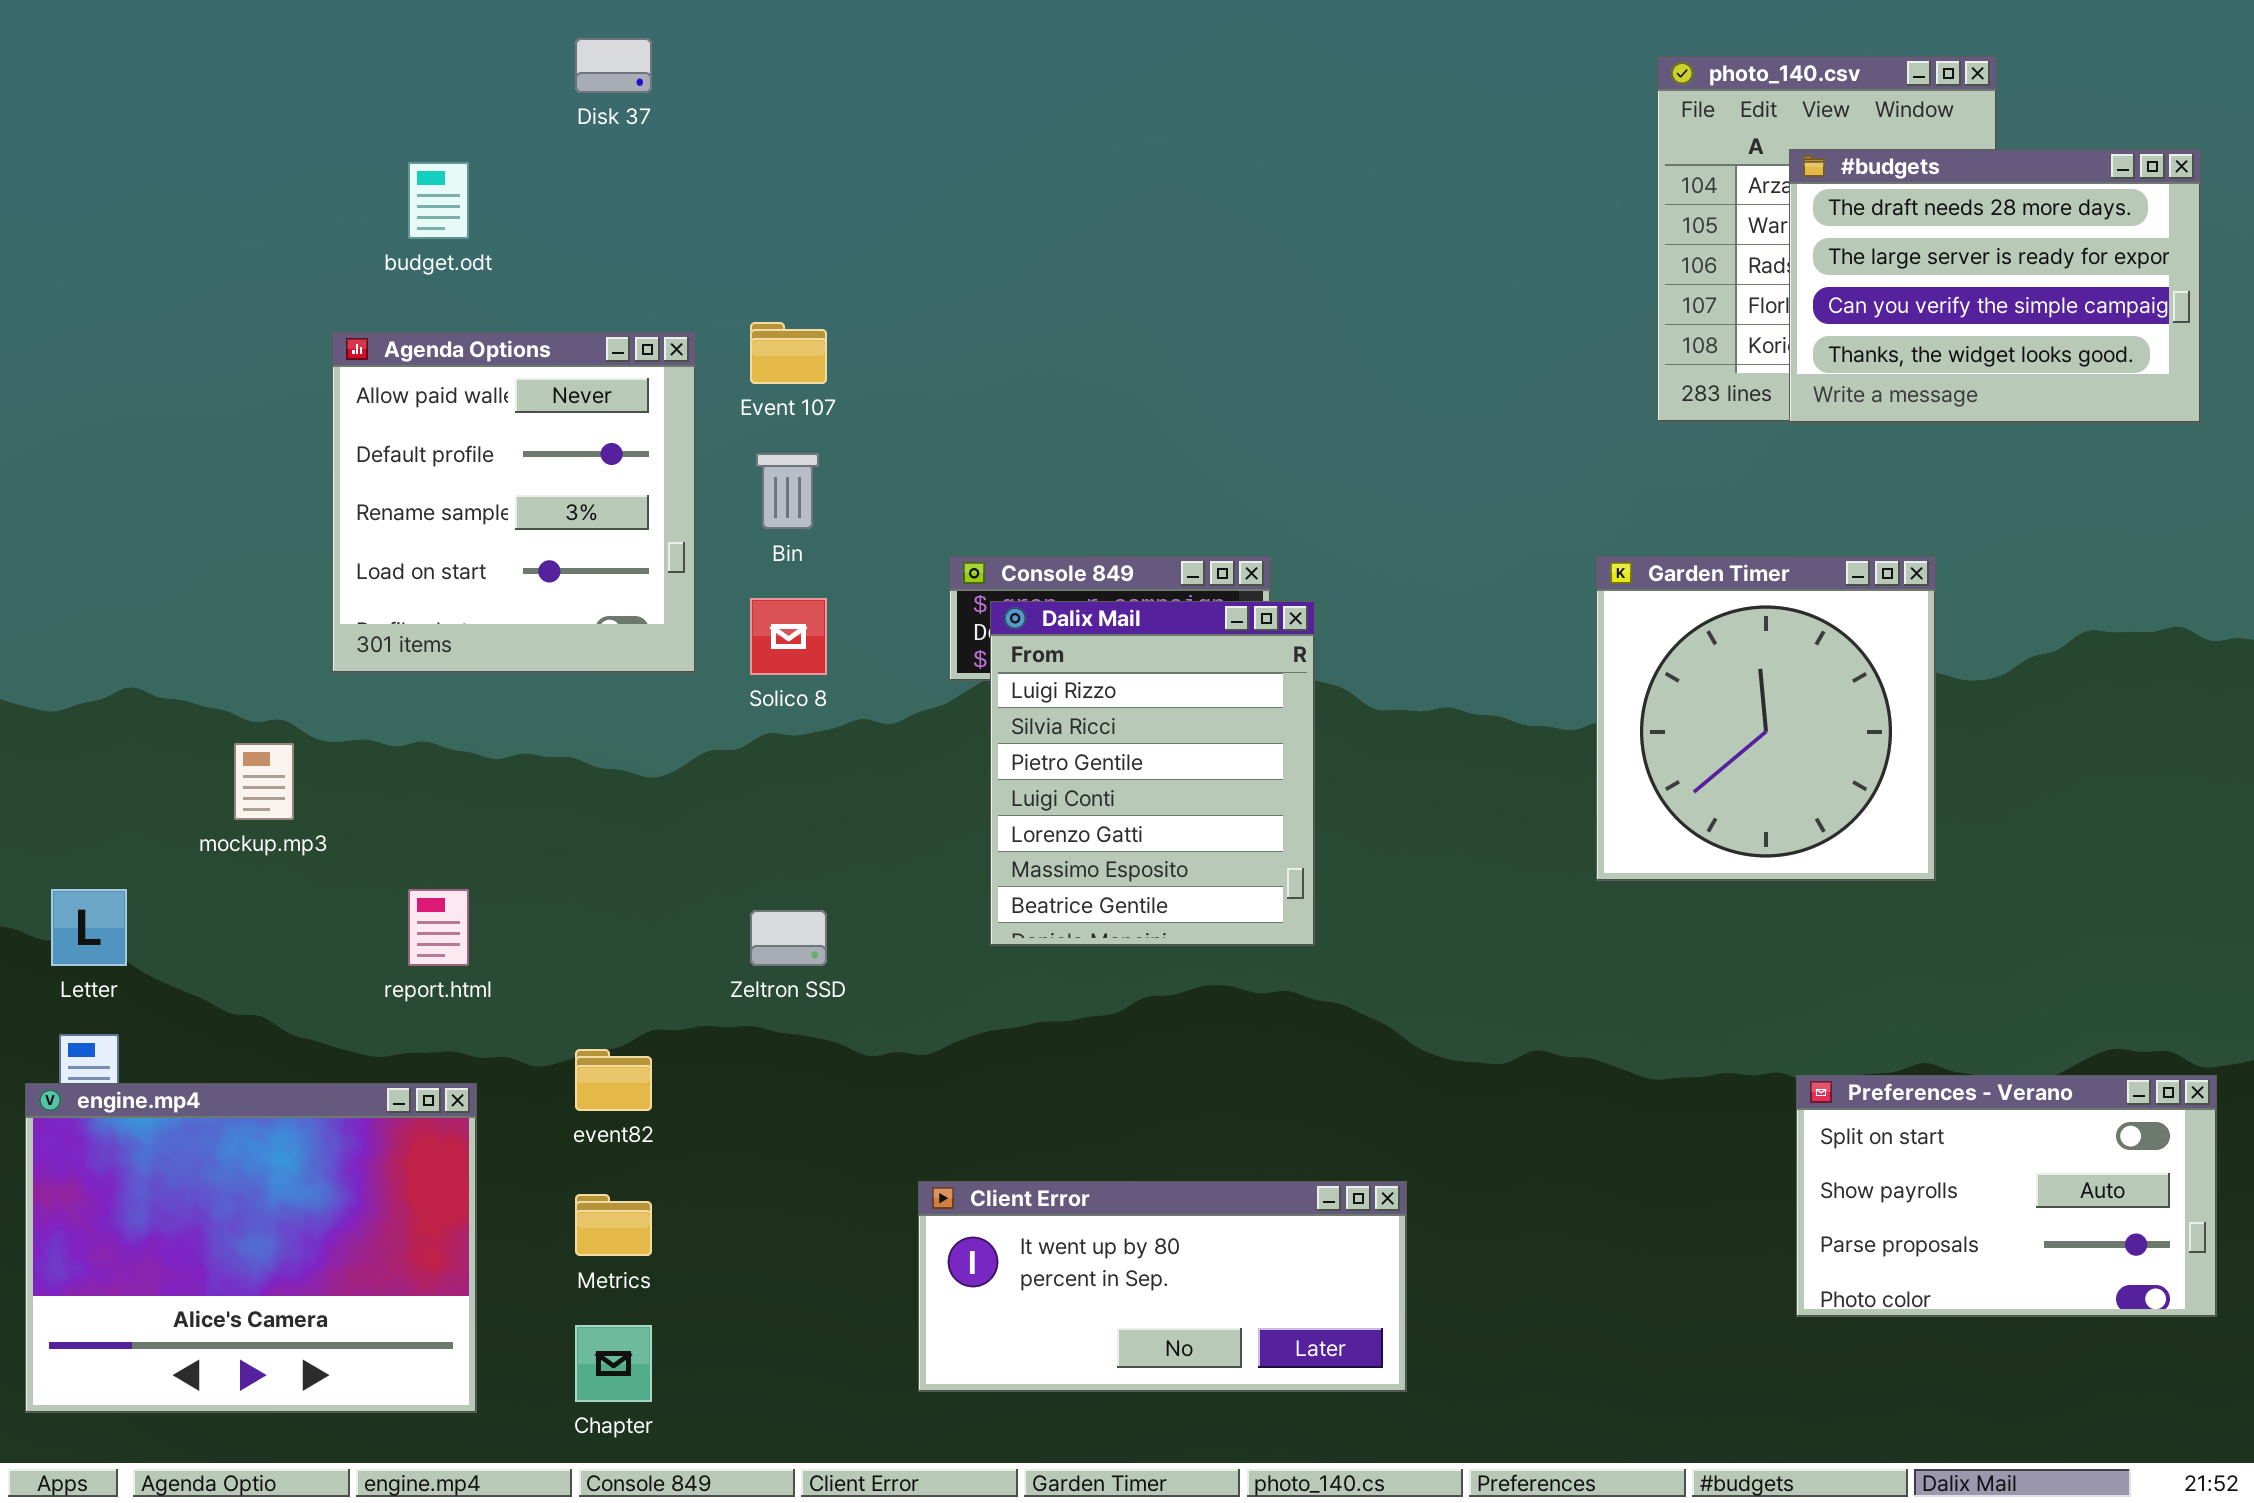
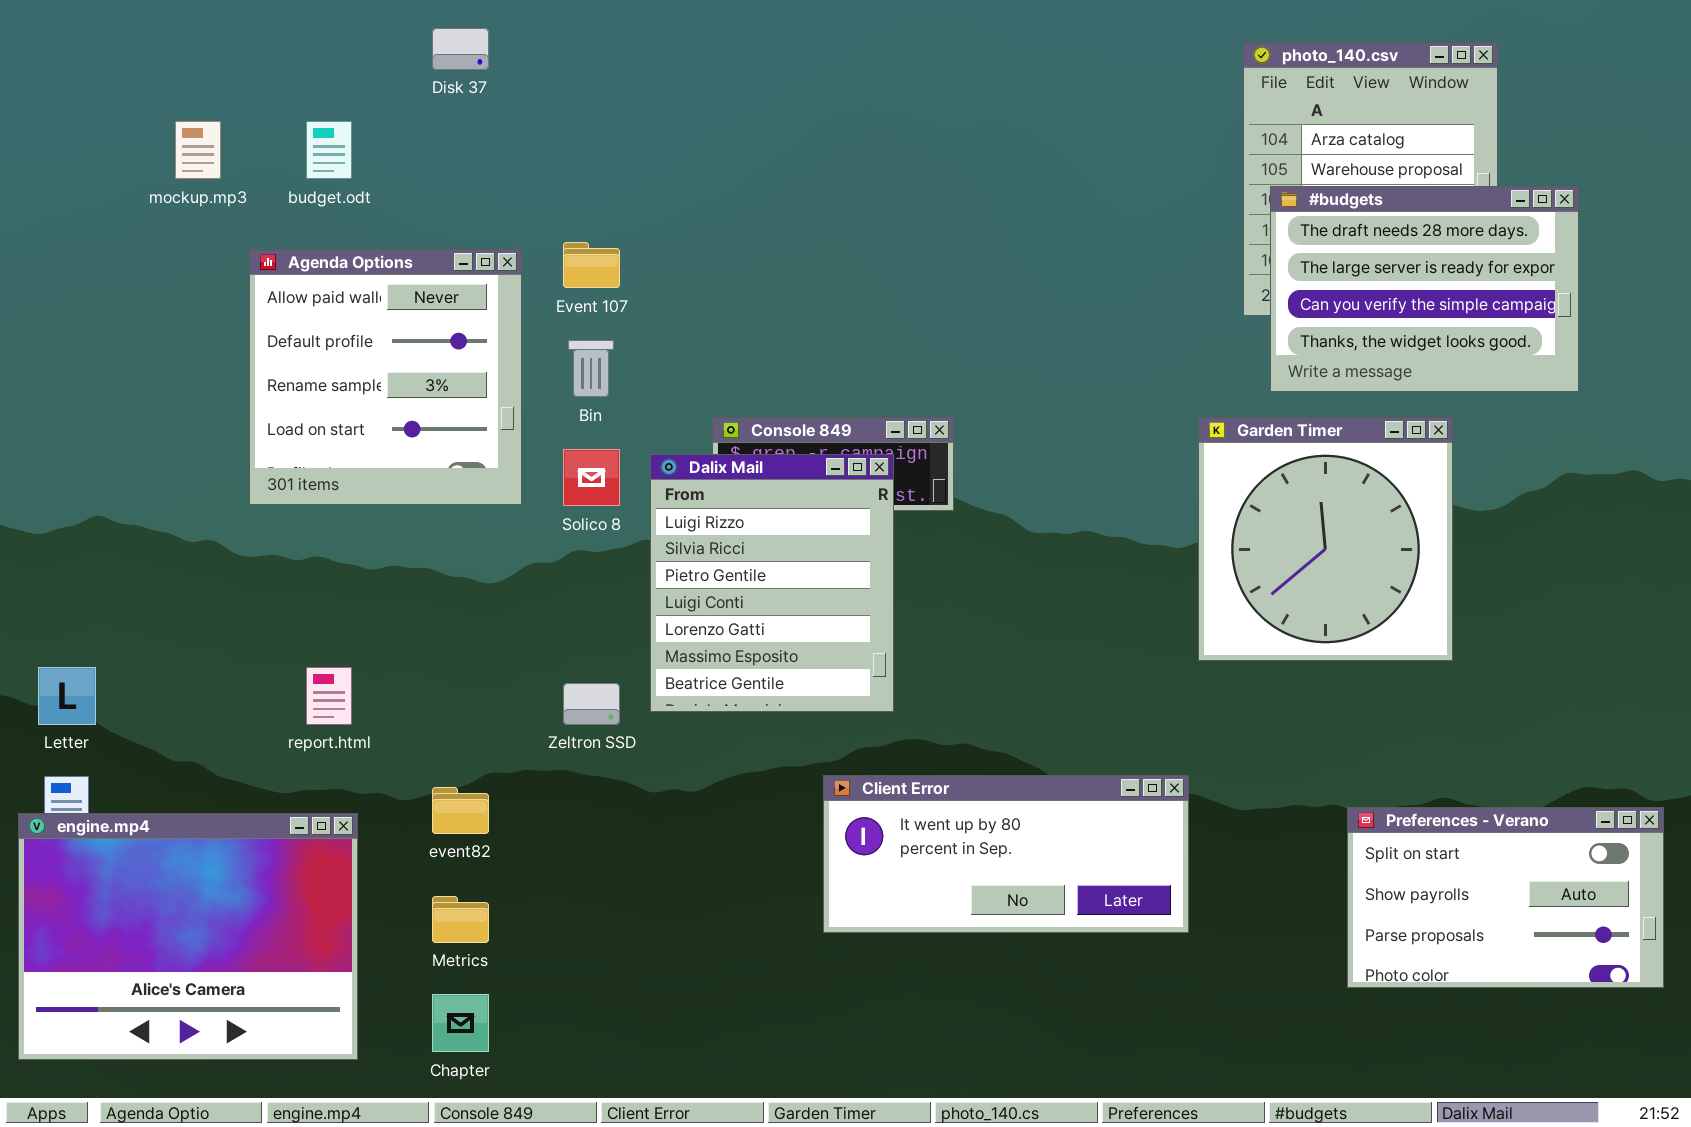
#budgets: [1789,149,2201,423] -> [1270,186,1579,392], moved
Dalix Mail: [990,601,1315,946] -> [650,454,894,712], moved
mockup.mp3: [234,743,294,820] -> [175,121,221,179], moved
Client Error: [918,1181,1407,1392] -> [823,775,1189,933], moved

